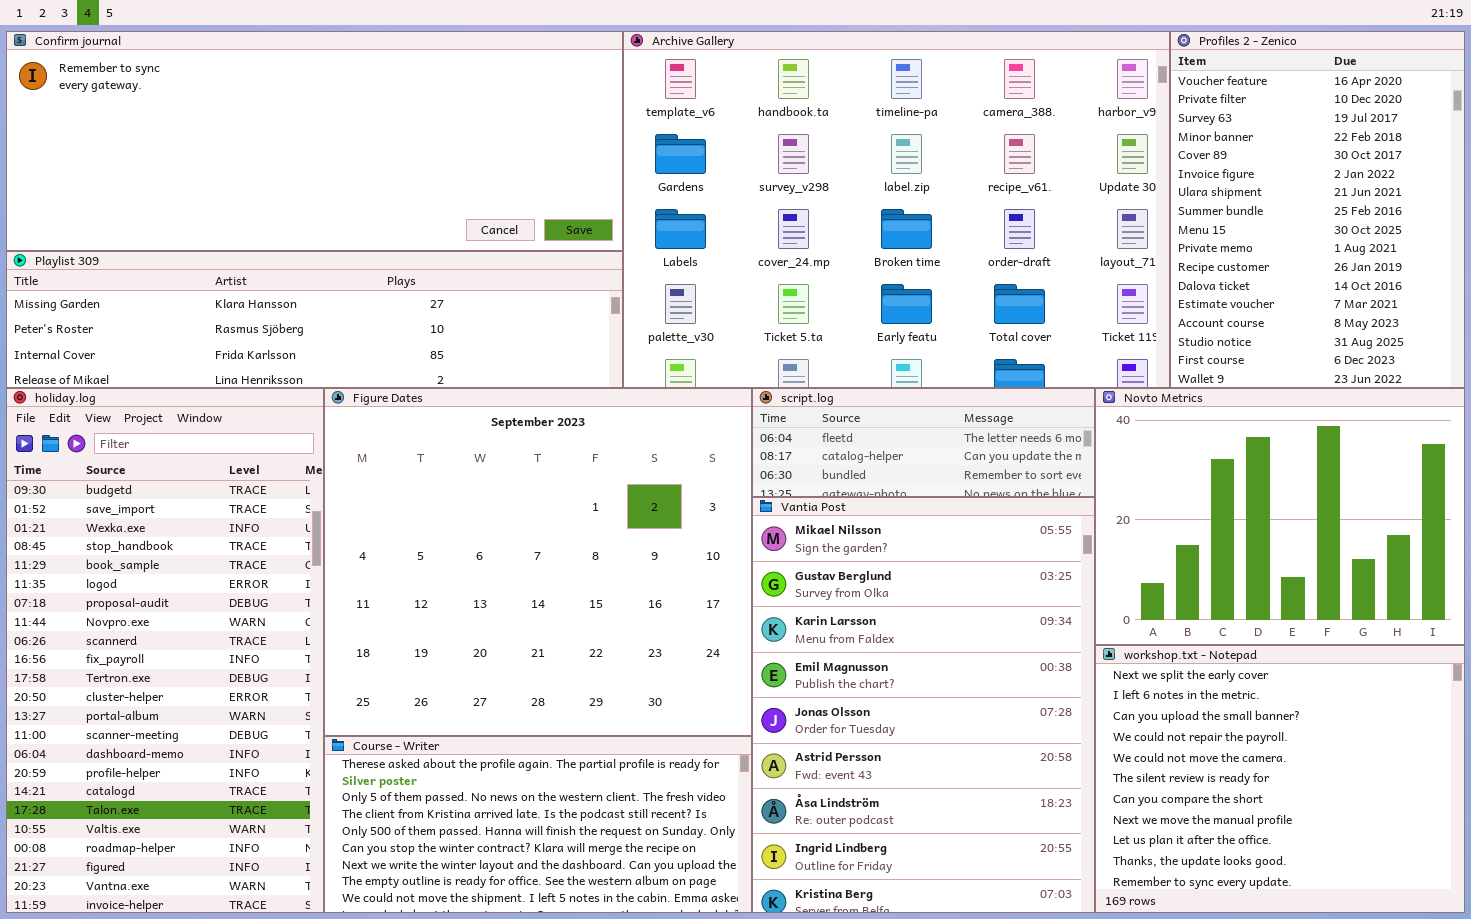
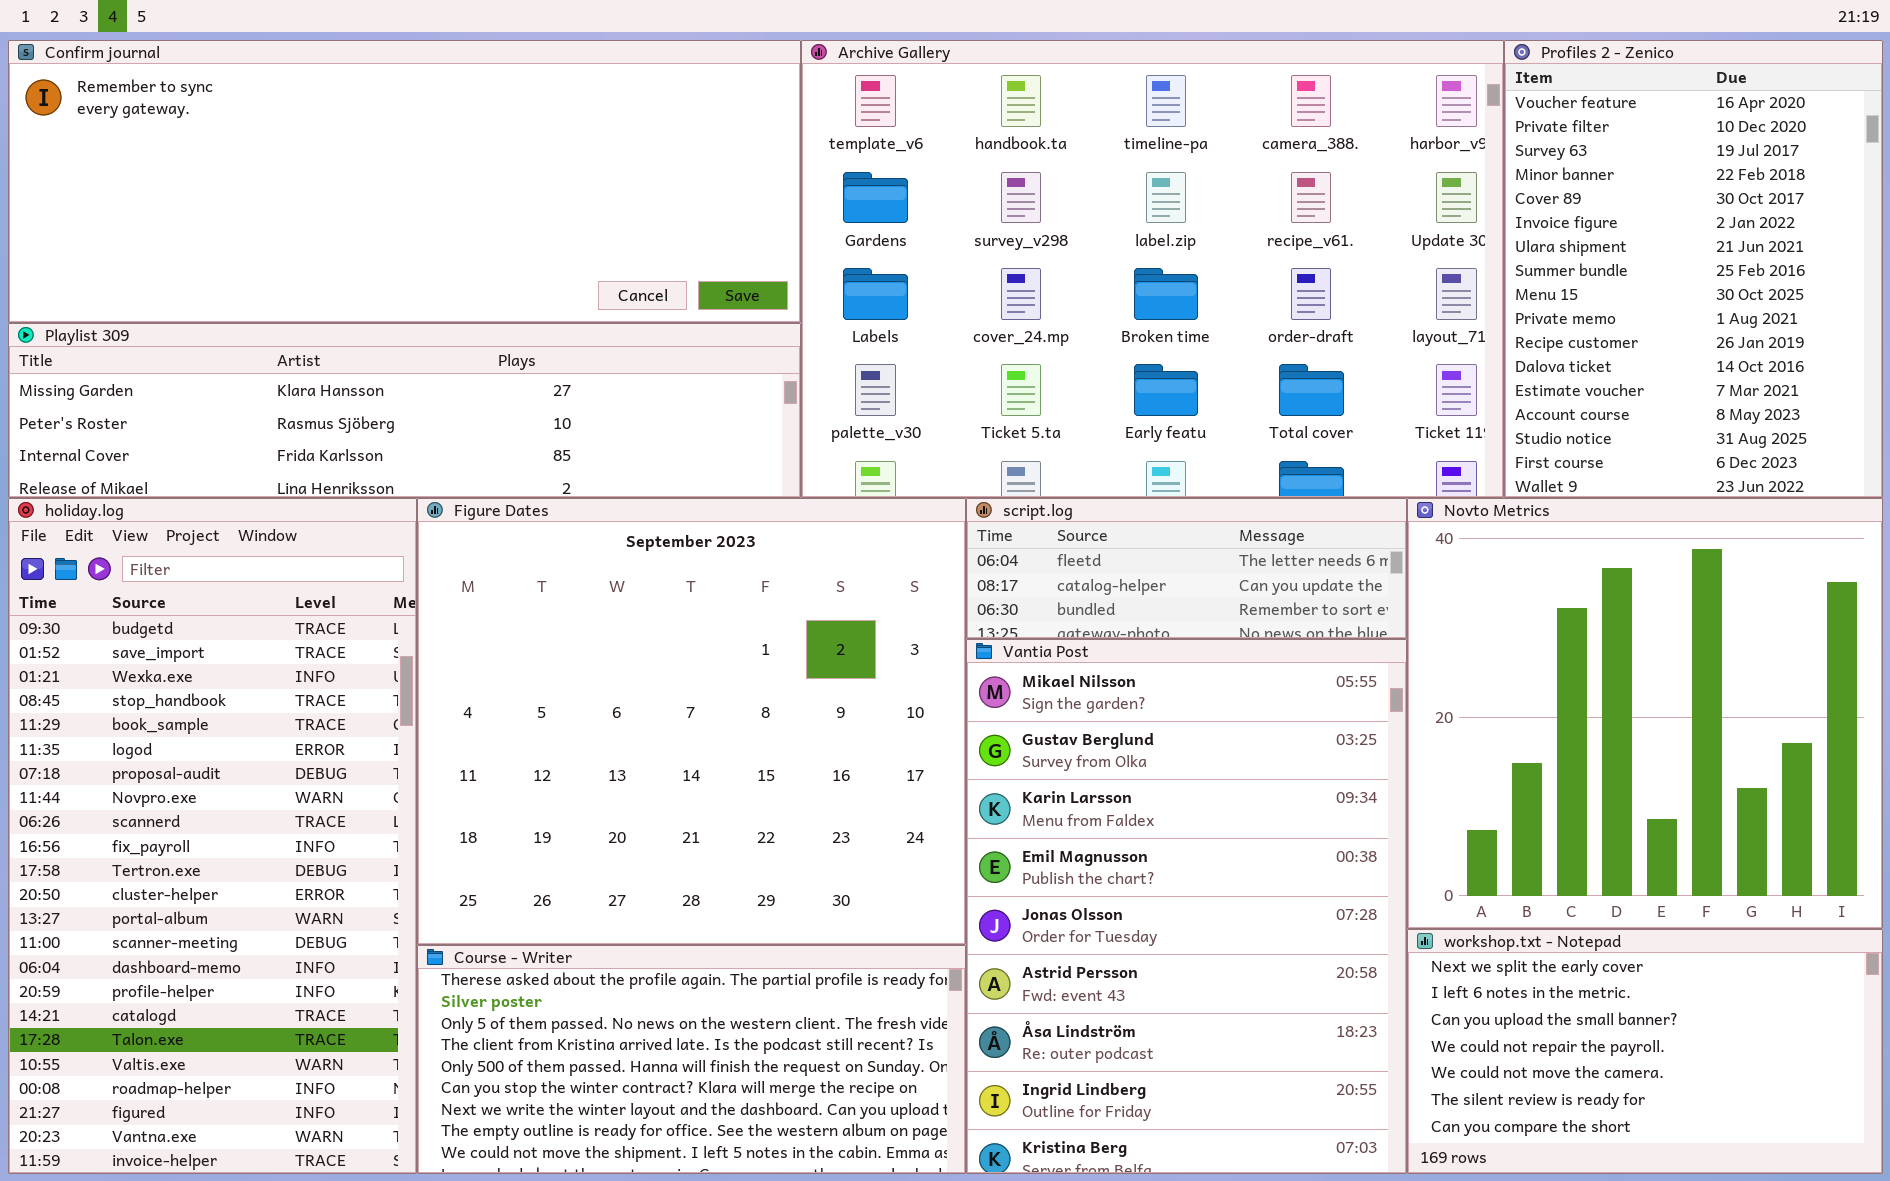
Novto Metrics: [1095,388,1465,645] -> [1407,498,1883,929], resized
workshop.txt - Notepad: [1095,645,1465,913] -> [1407,929,1883,1174], resized

